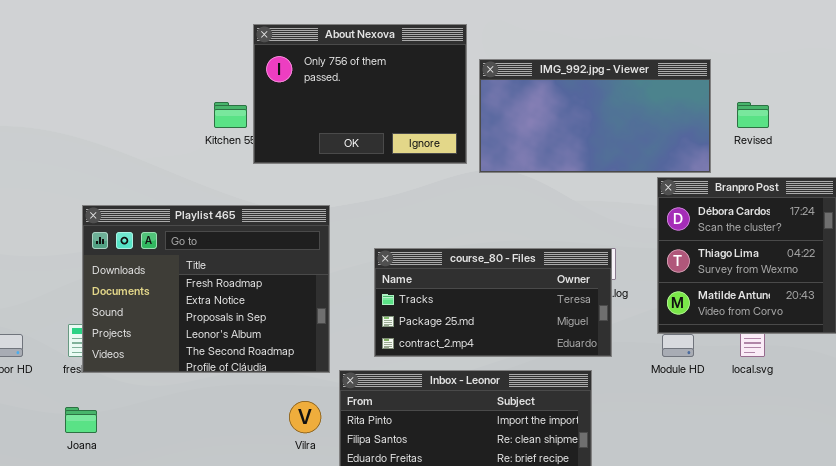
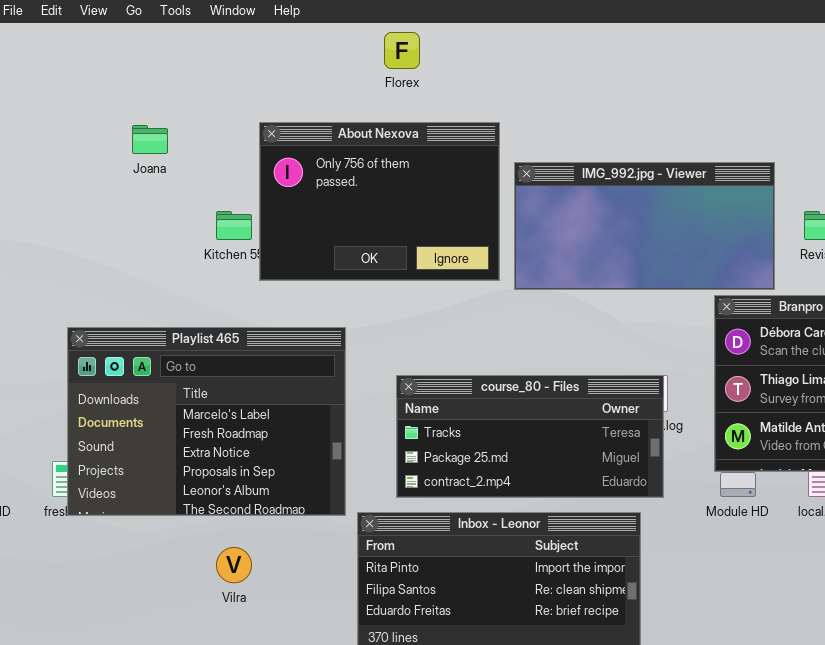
Playlist 465: [82,205,330,373] -> [67,327,346,516], scrolled up 1 row
Vilra: [289,401,321,433] -> [216,547,252,583], moved
Joana: [65,407,97,433] -> [132,125,168,154], moved

